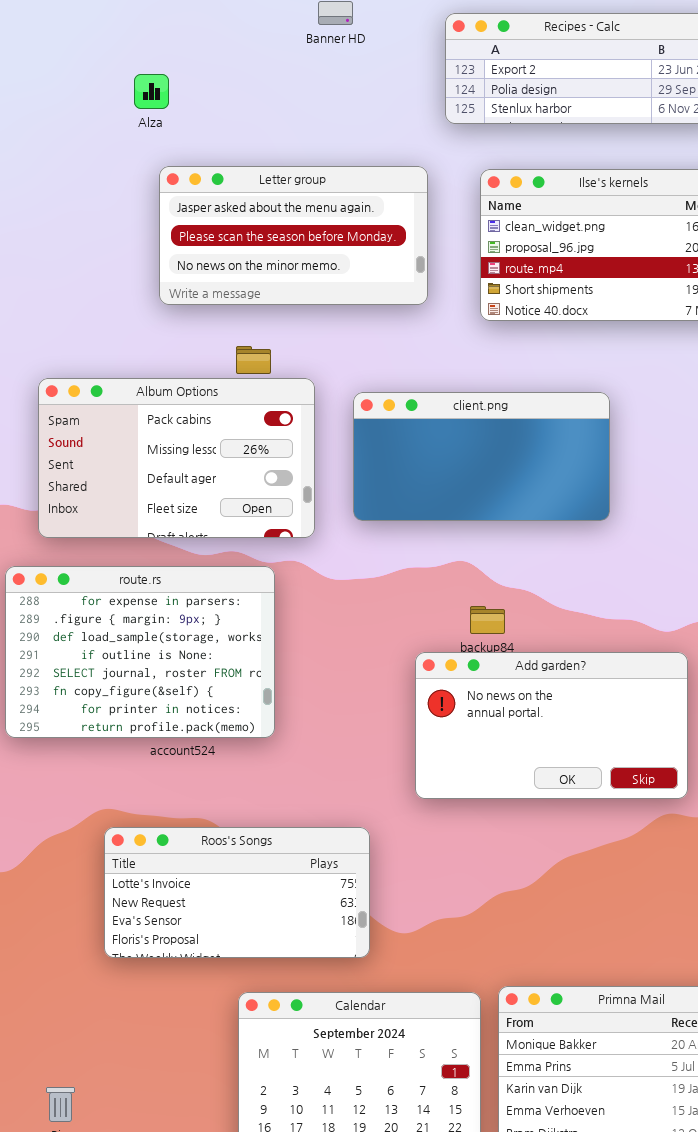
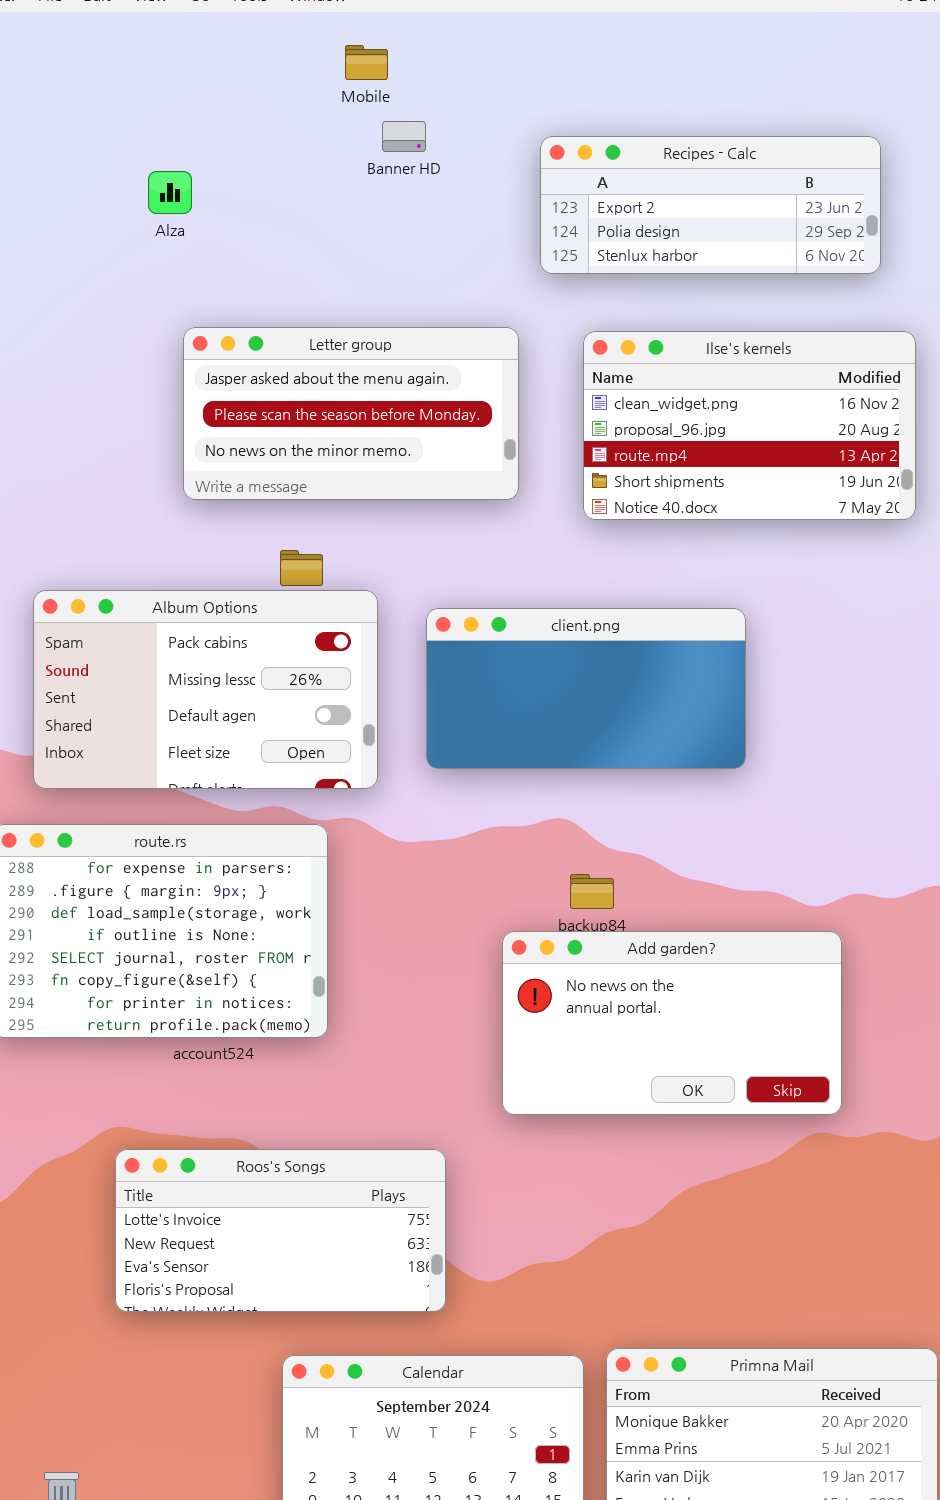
Alza: [134,74,169,109] -> [148,171,192,214], moved

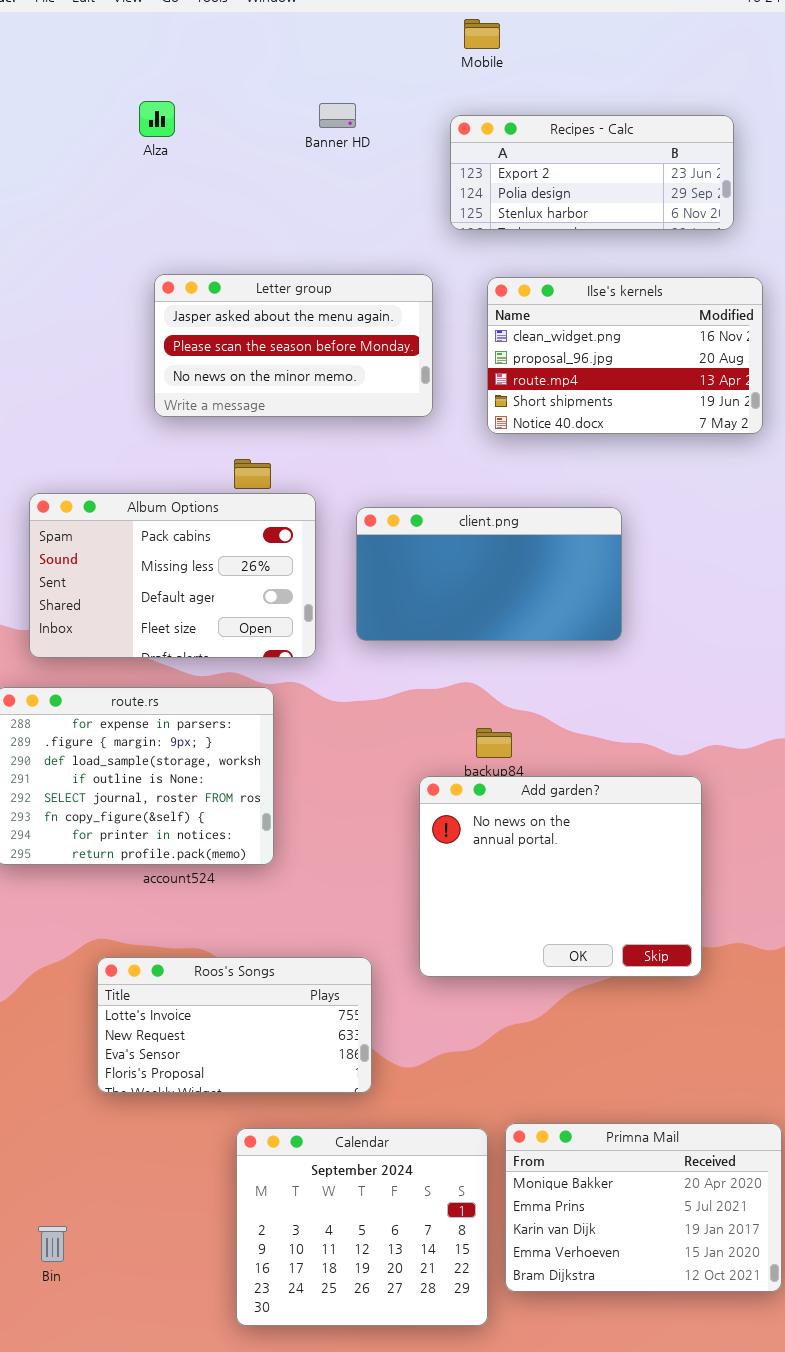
Mobile: [345,45,388,80] -> [464,19,500,49], moved
Alza: [148,171,192,214] -> [139,101,175,137], moved
Add garden?: [502,931,842,1115] -> [419,776,702,977], resized

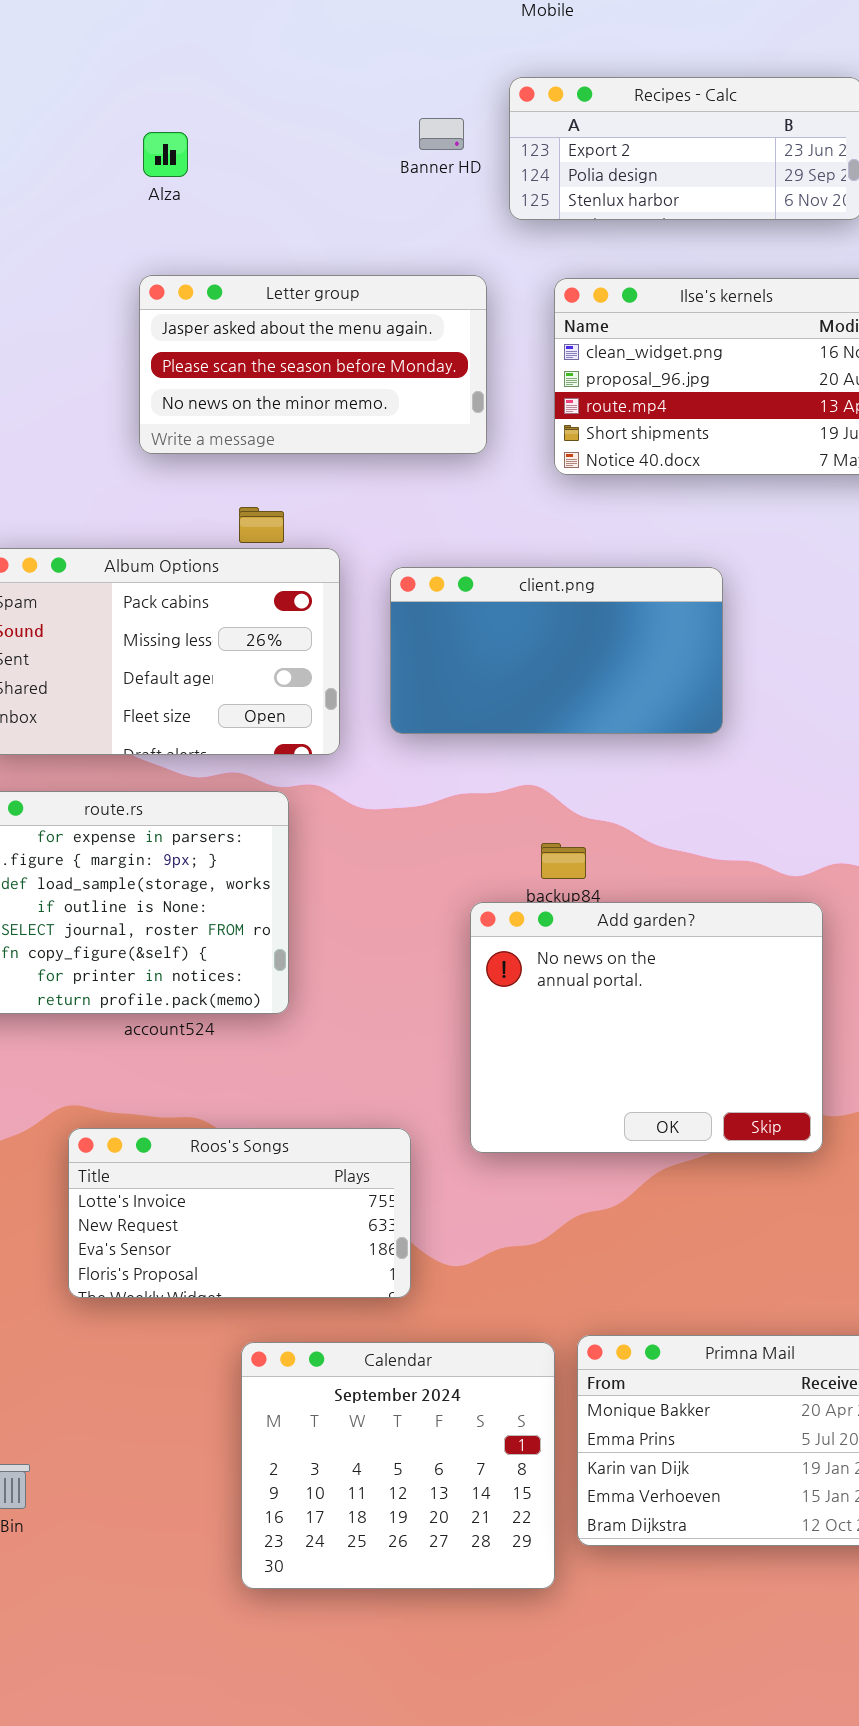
Alza: [139,101,175,137] -> [143,132,188,177], moved
Banner HD: [319,103,356,128] -> [419,118,464,150], moved

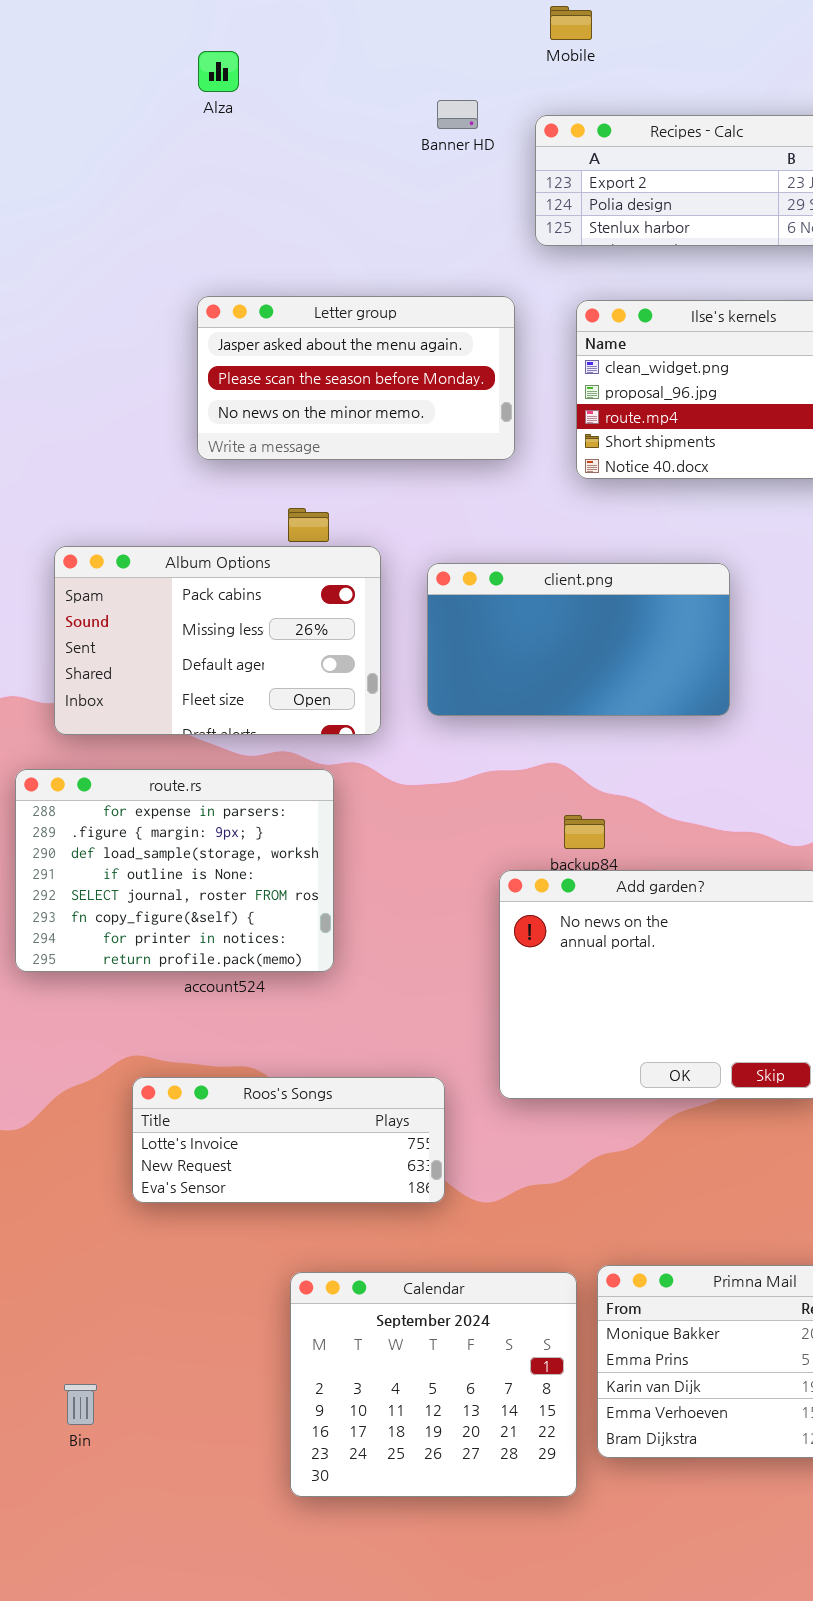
Banner HD: [419,118,464,150] -> [437,100,478,129], moved
Alza: [143,132,188,177] -> [198,51,239,92], moved
Roos's Songs: [68,1128,411,1298] -> [132,1077,445,1203], resized

